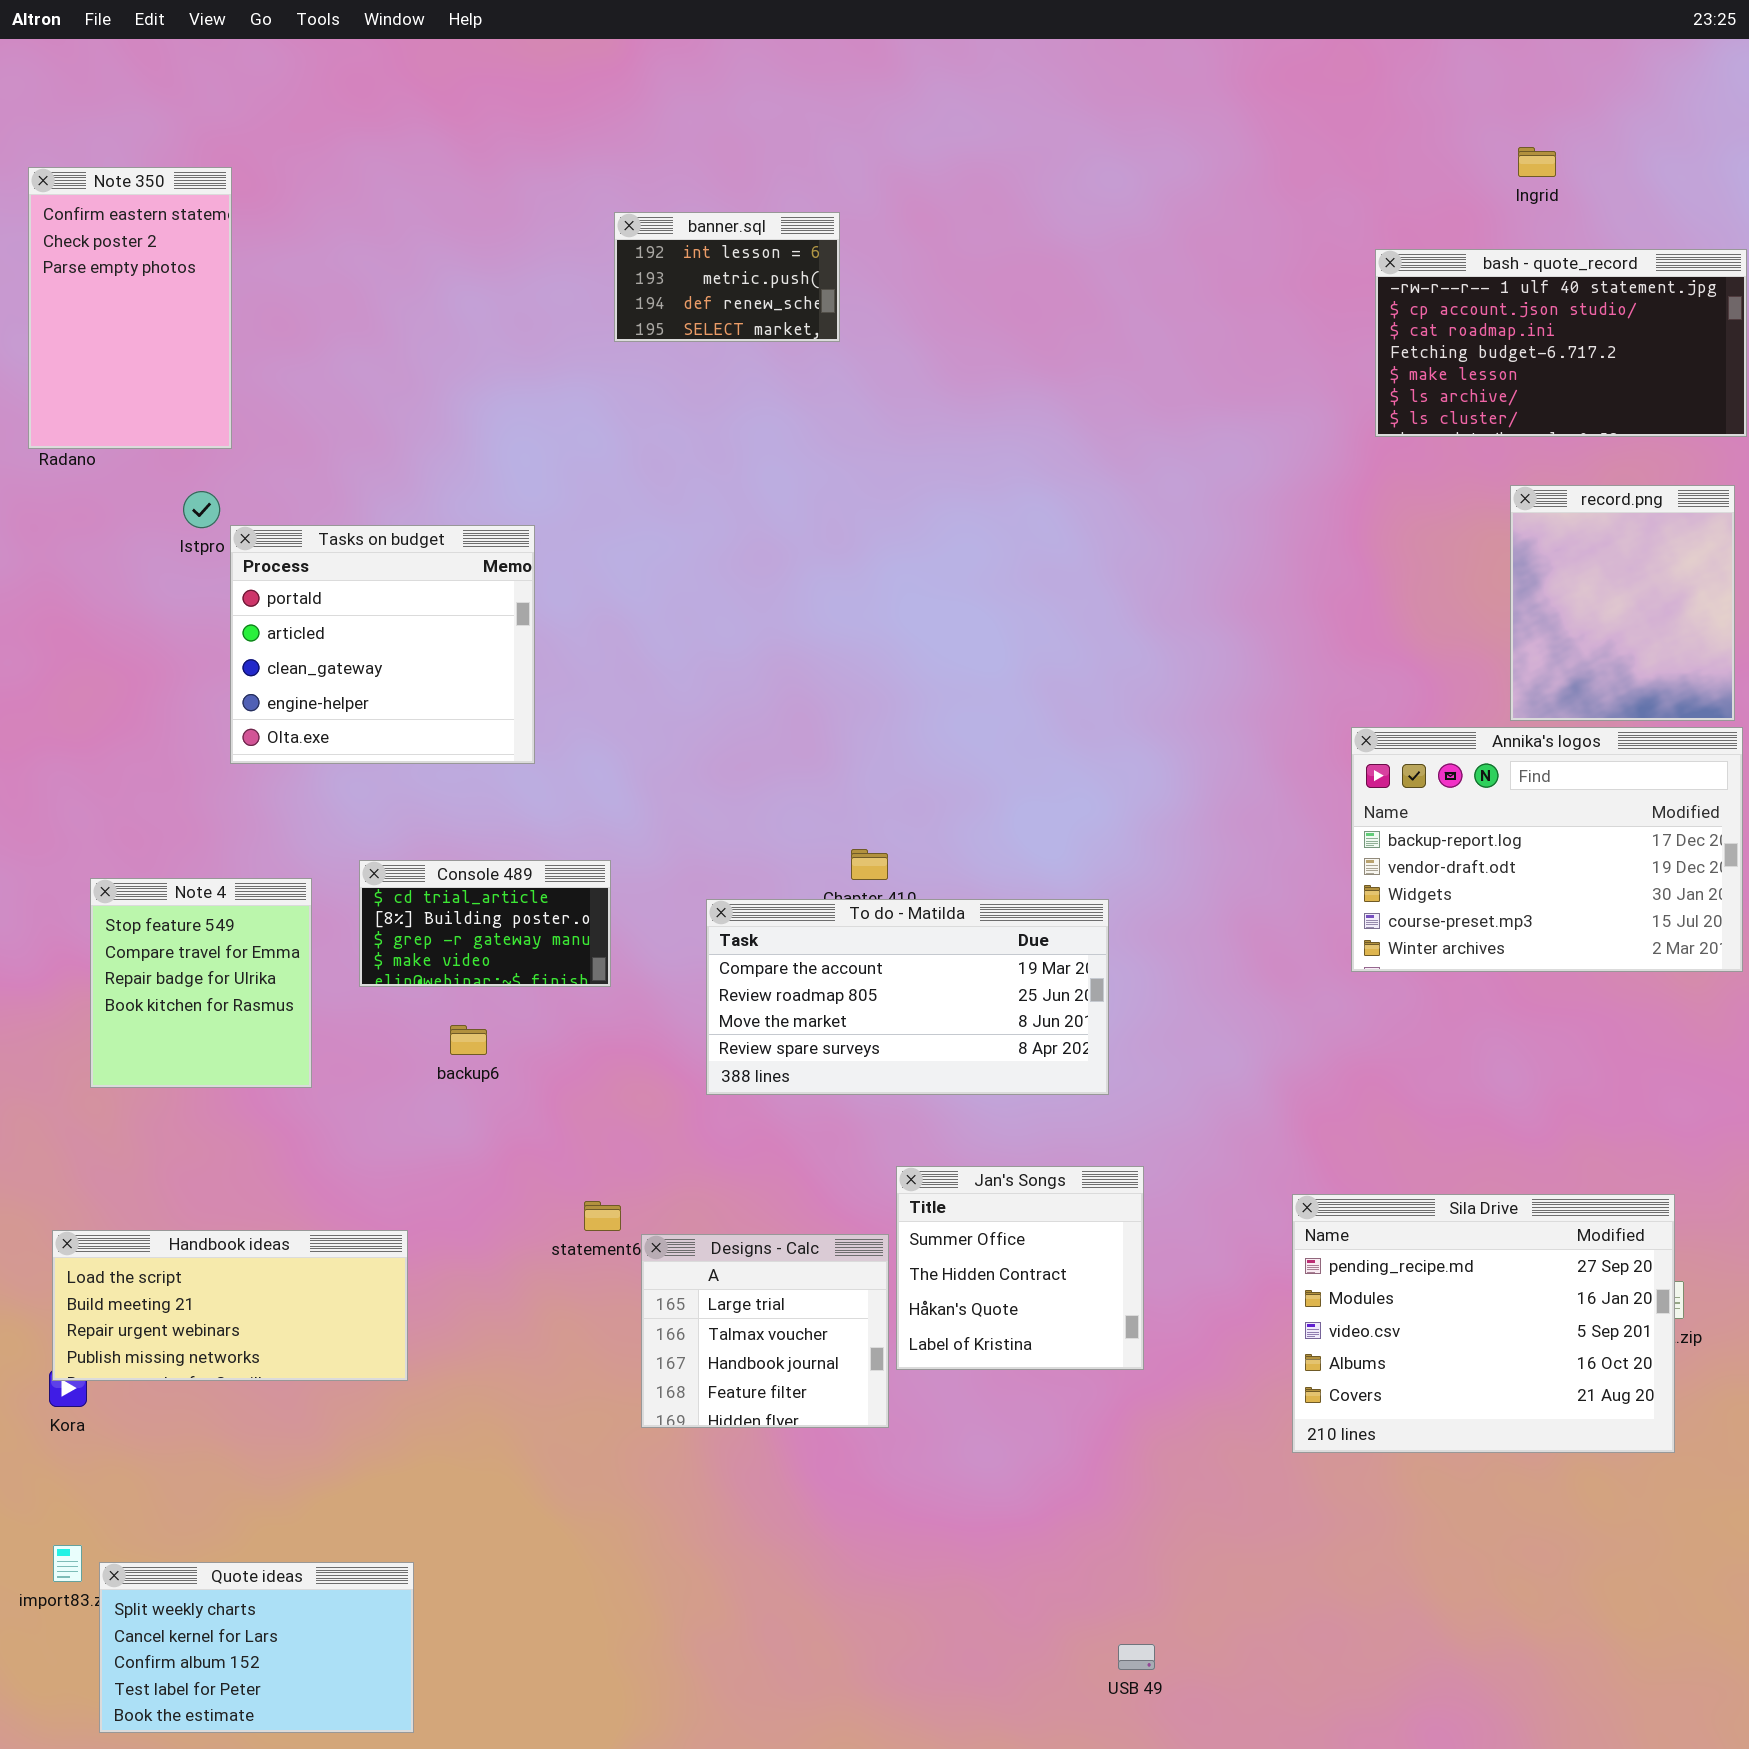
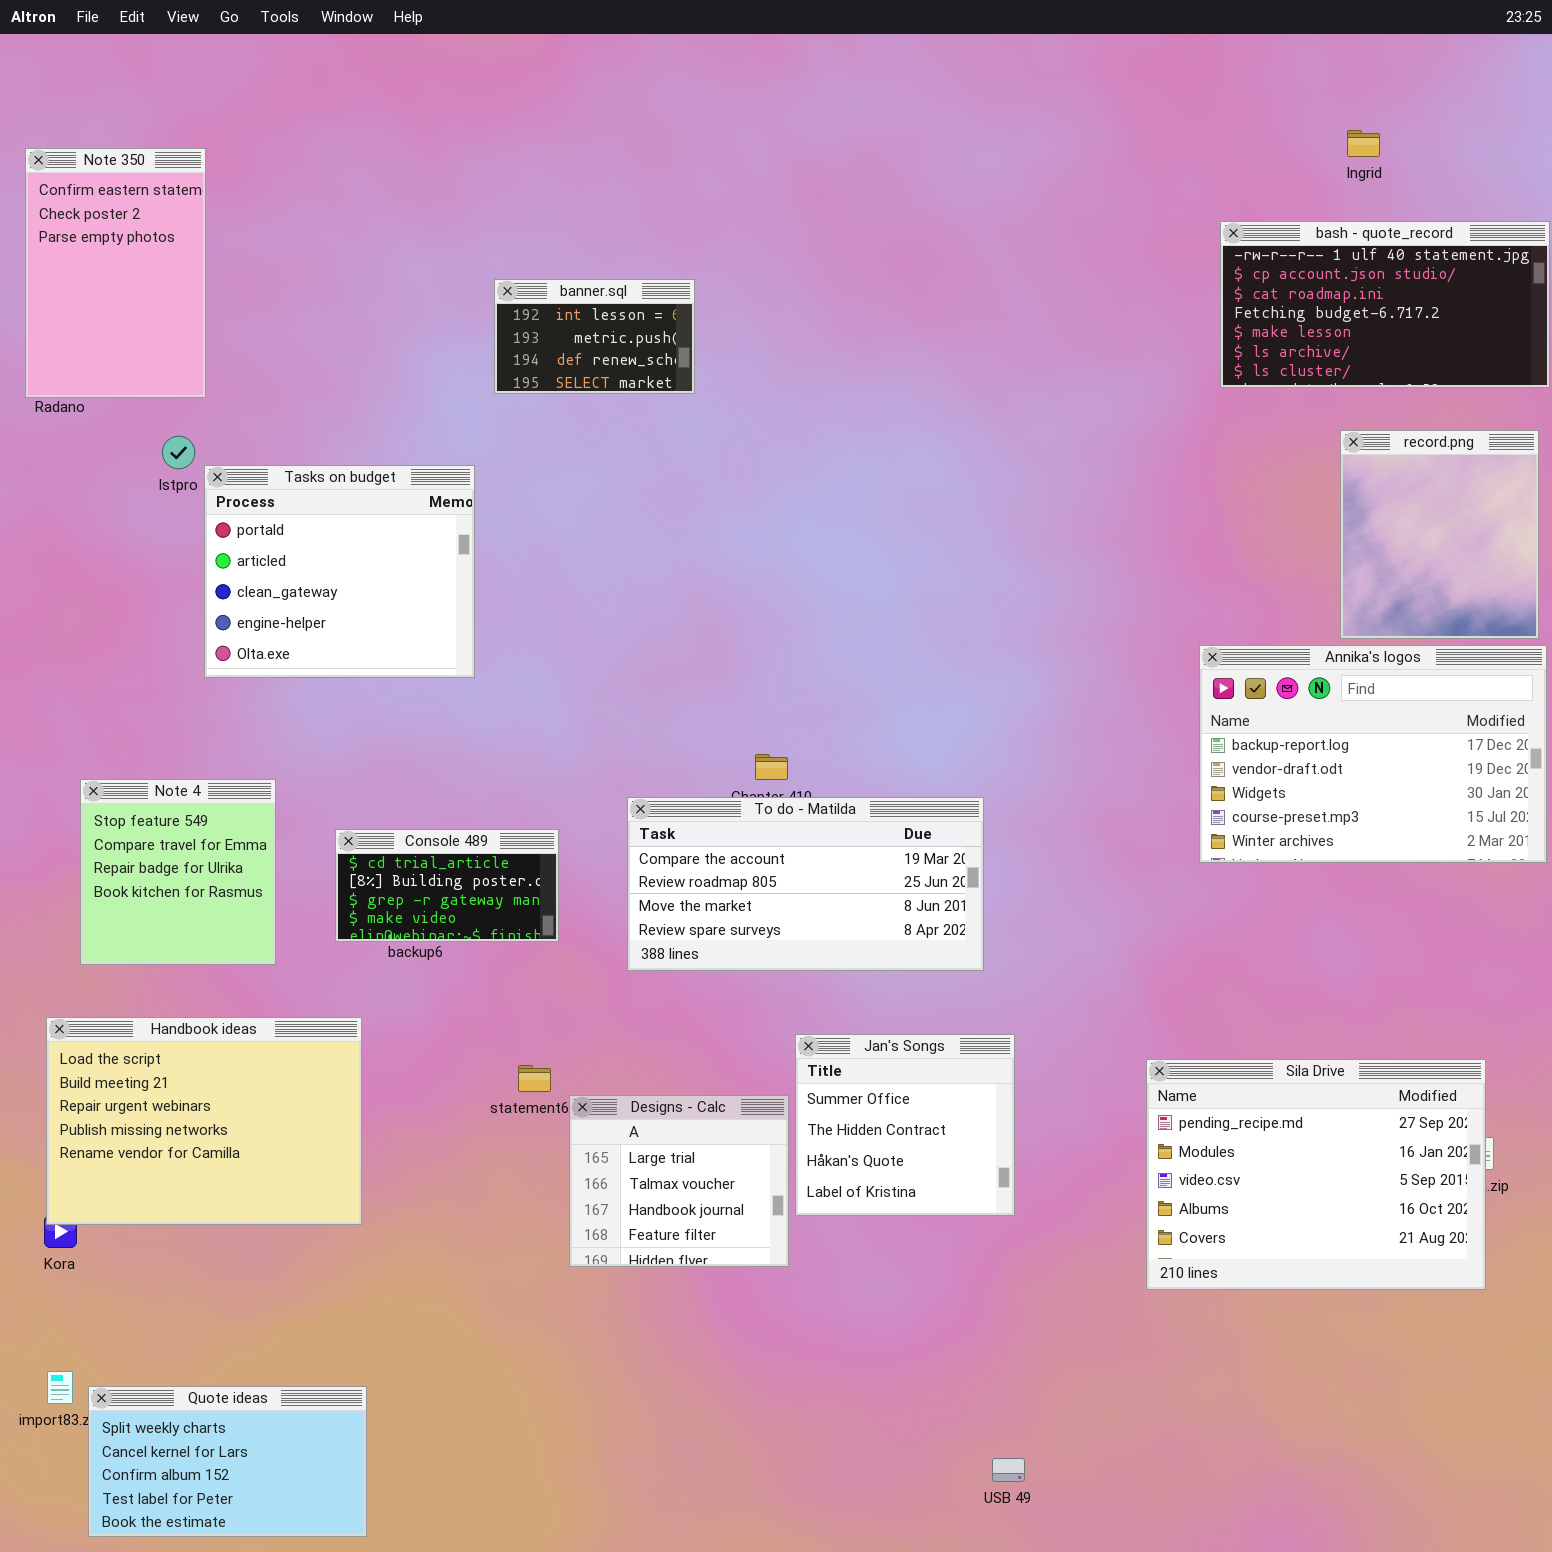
banner.sql: [614,212,840,342] -> [494,279,695,394], moved
Console 489: [359,860,611,987] -> [335,829,559,942], moved
Handbook ideas: [52,1230,408,1381] -> [46,1017,362,1225], resized

